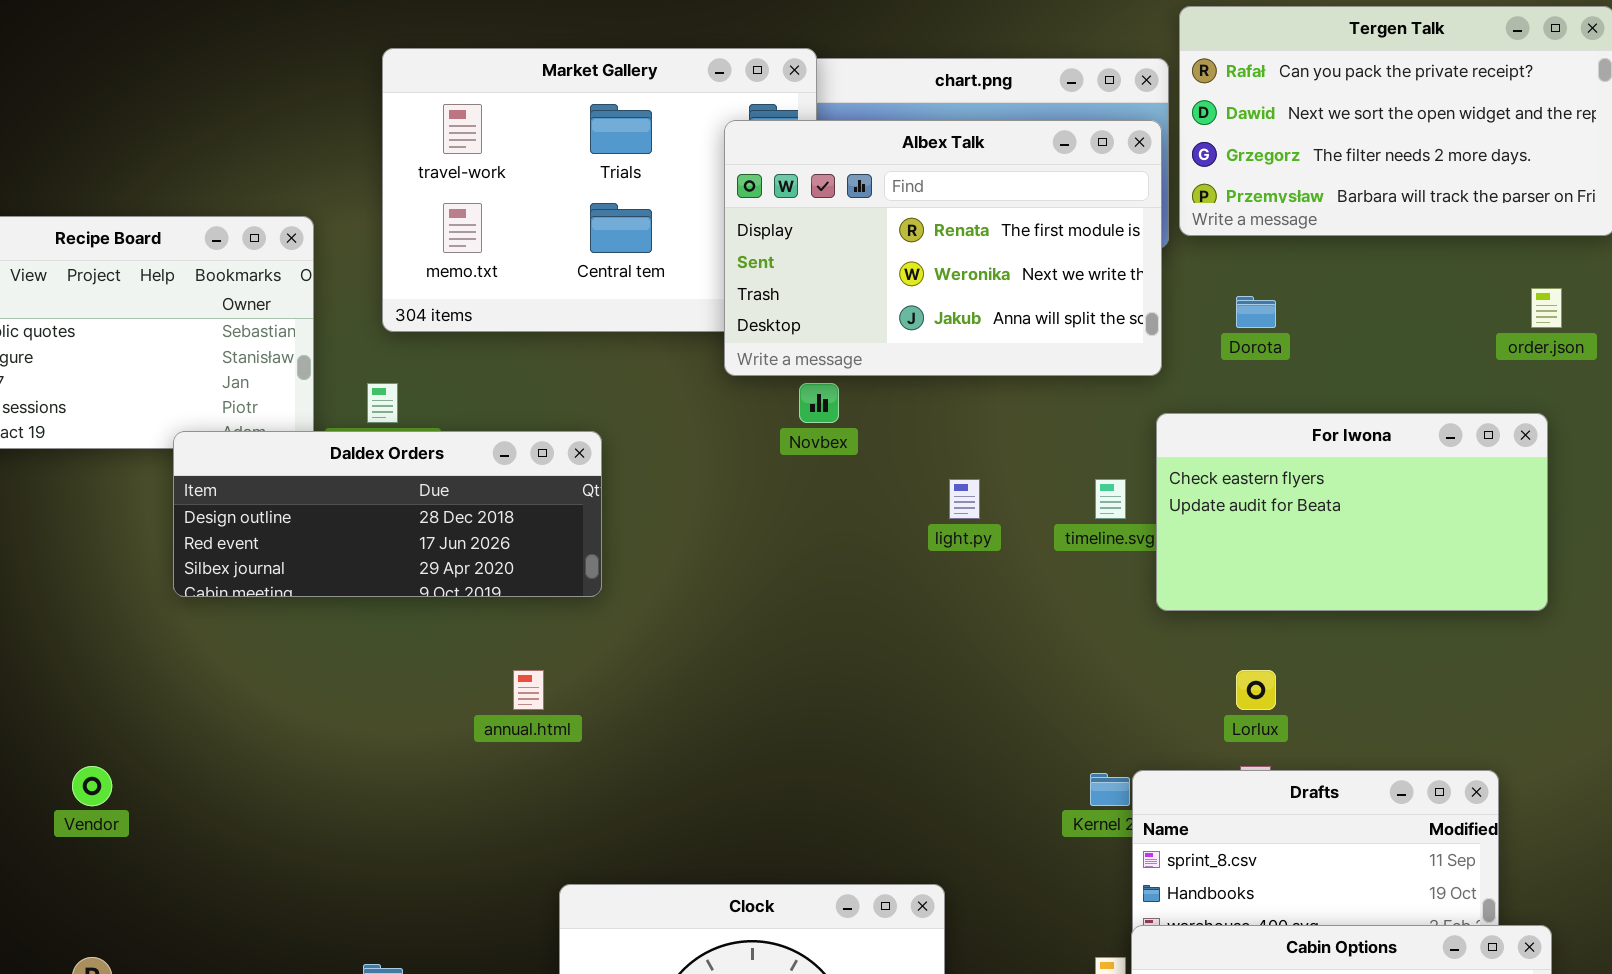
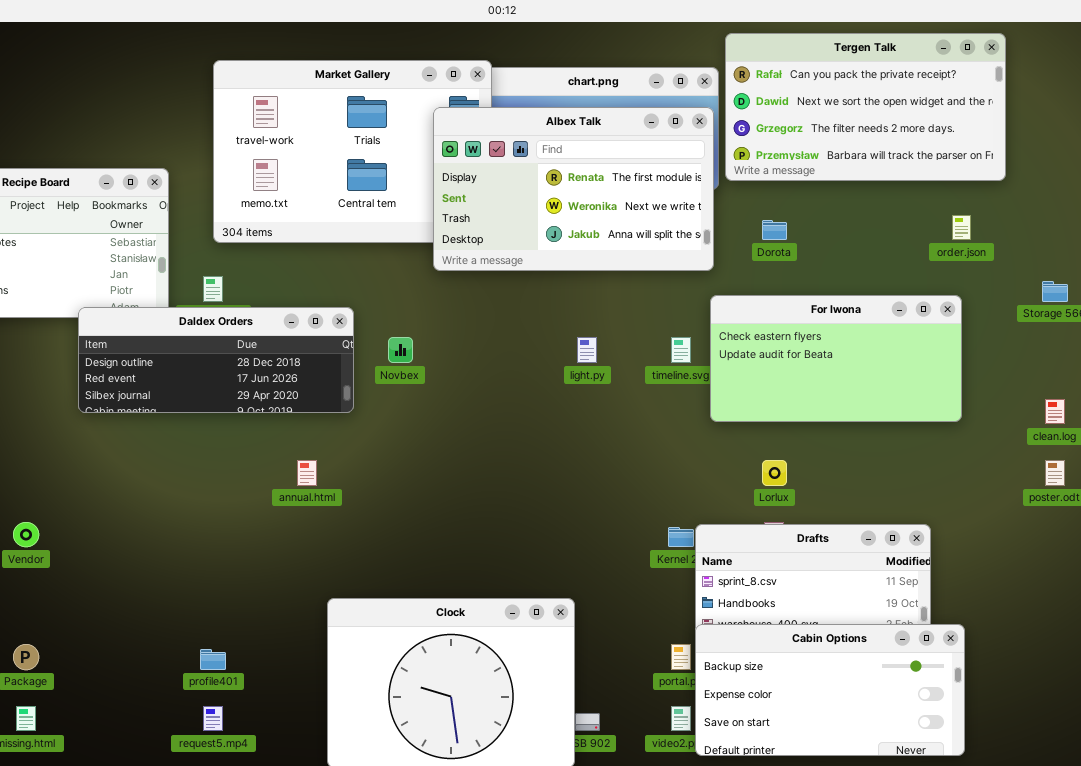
Novbex: [799,383,839,423] -> [388,337,413,363], moved

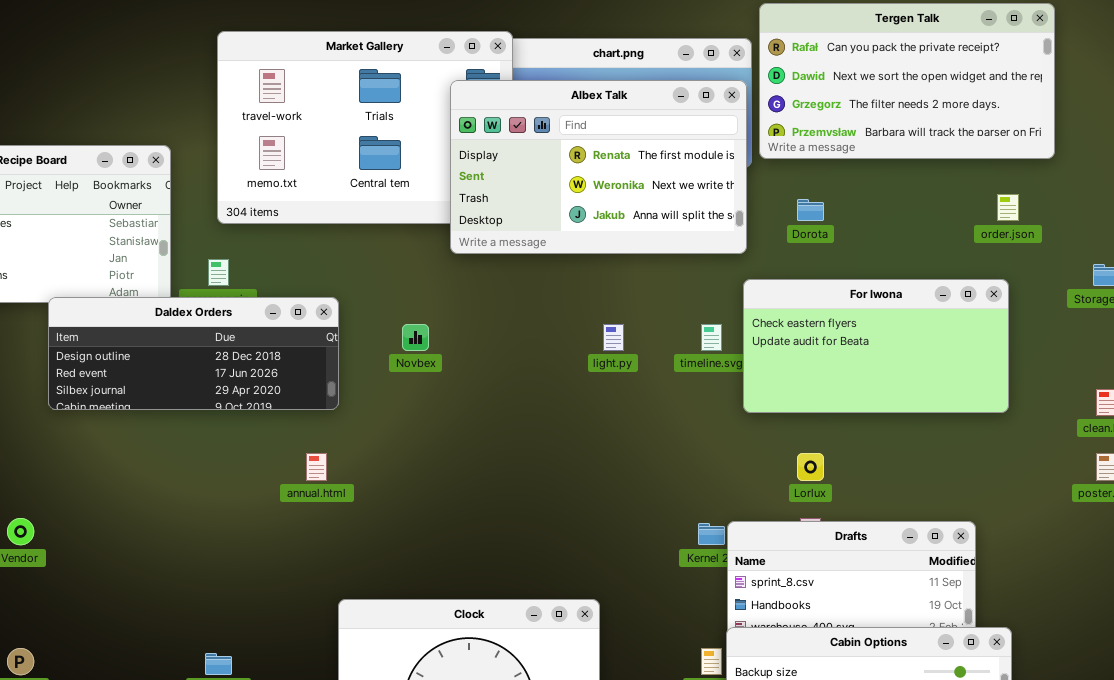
Daldex Orders: [78,307,354,413] -> [48,297,339,410], moved

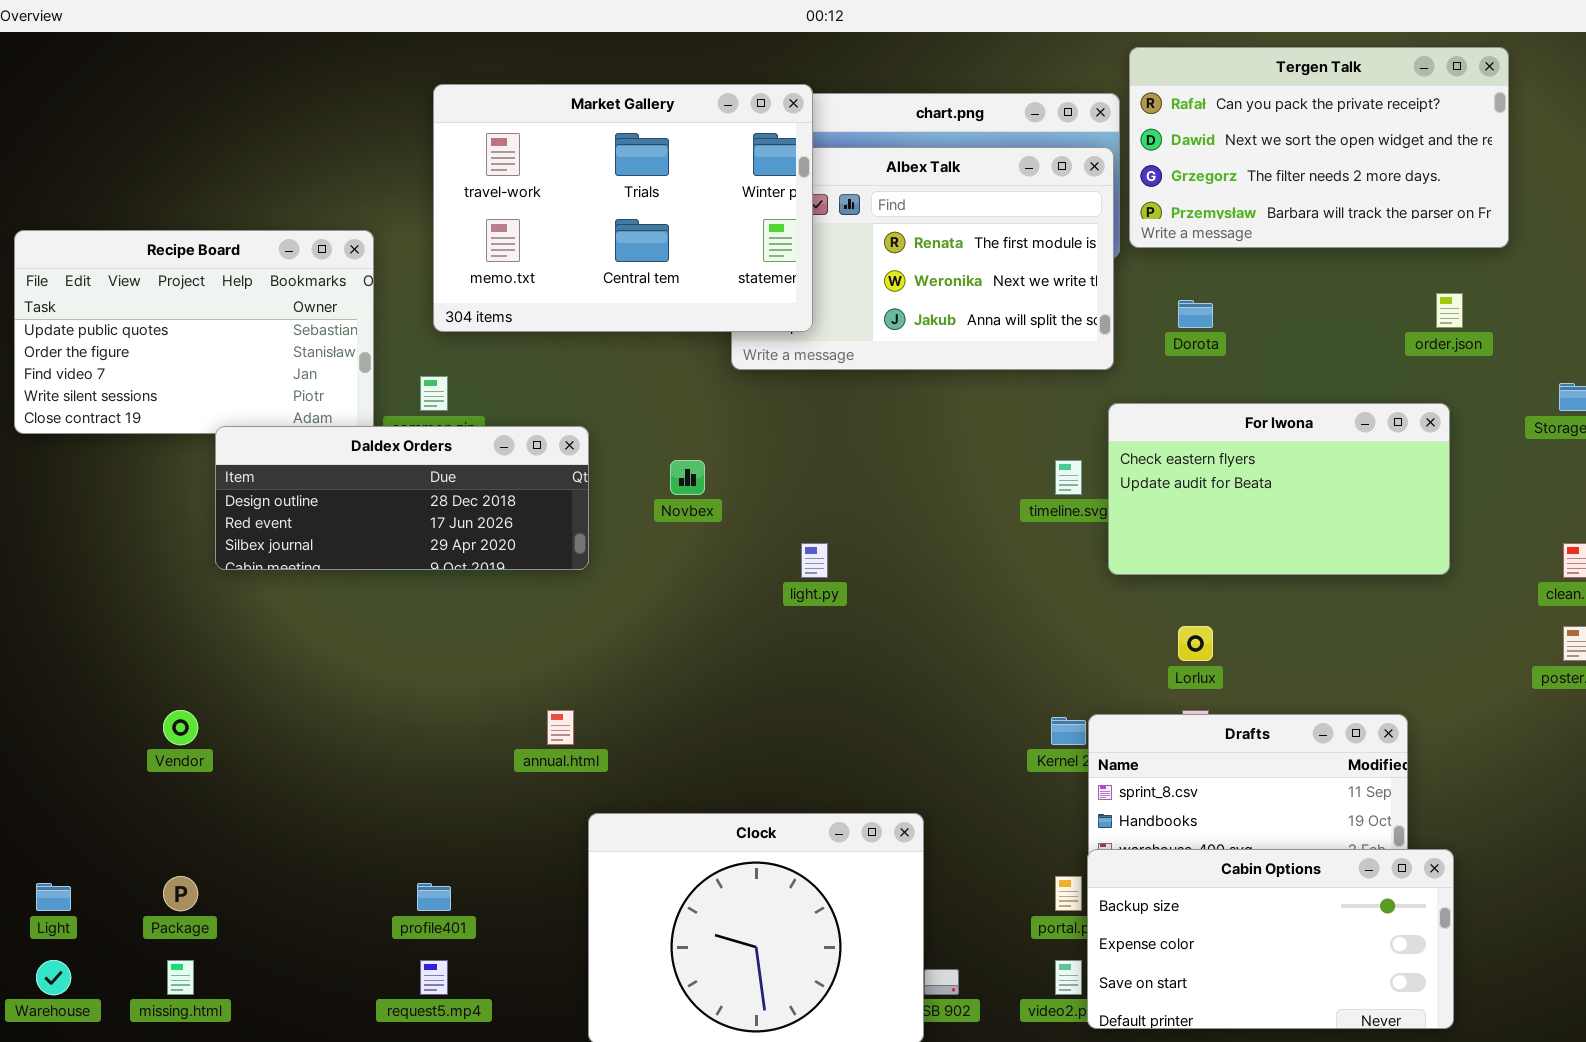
Market Gallery: [217,31,513,224] -> [433,84,813,332], raised
light.py: [603,324,624,351] -> [801,543,828,578], moved
annual.html: [306,453,327,481] -> [547,710,574,745], moved

